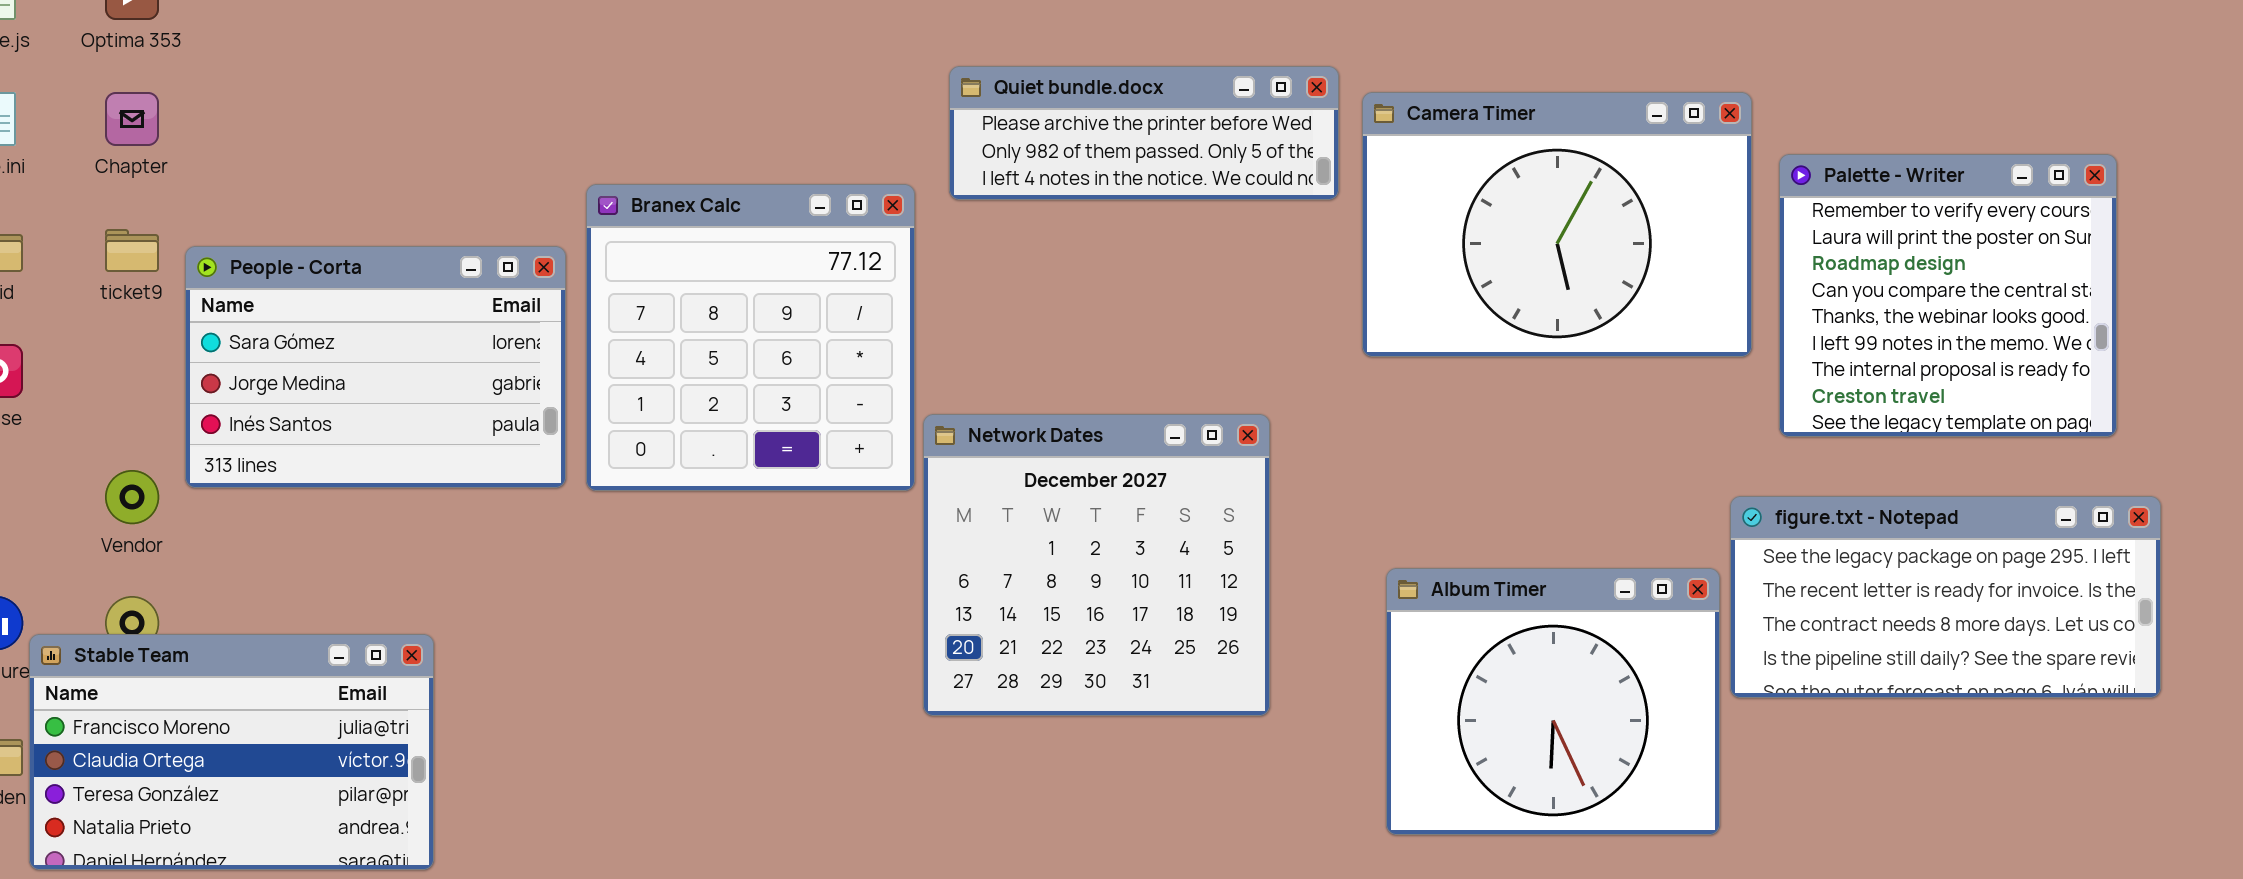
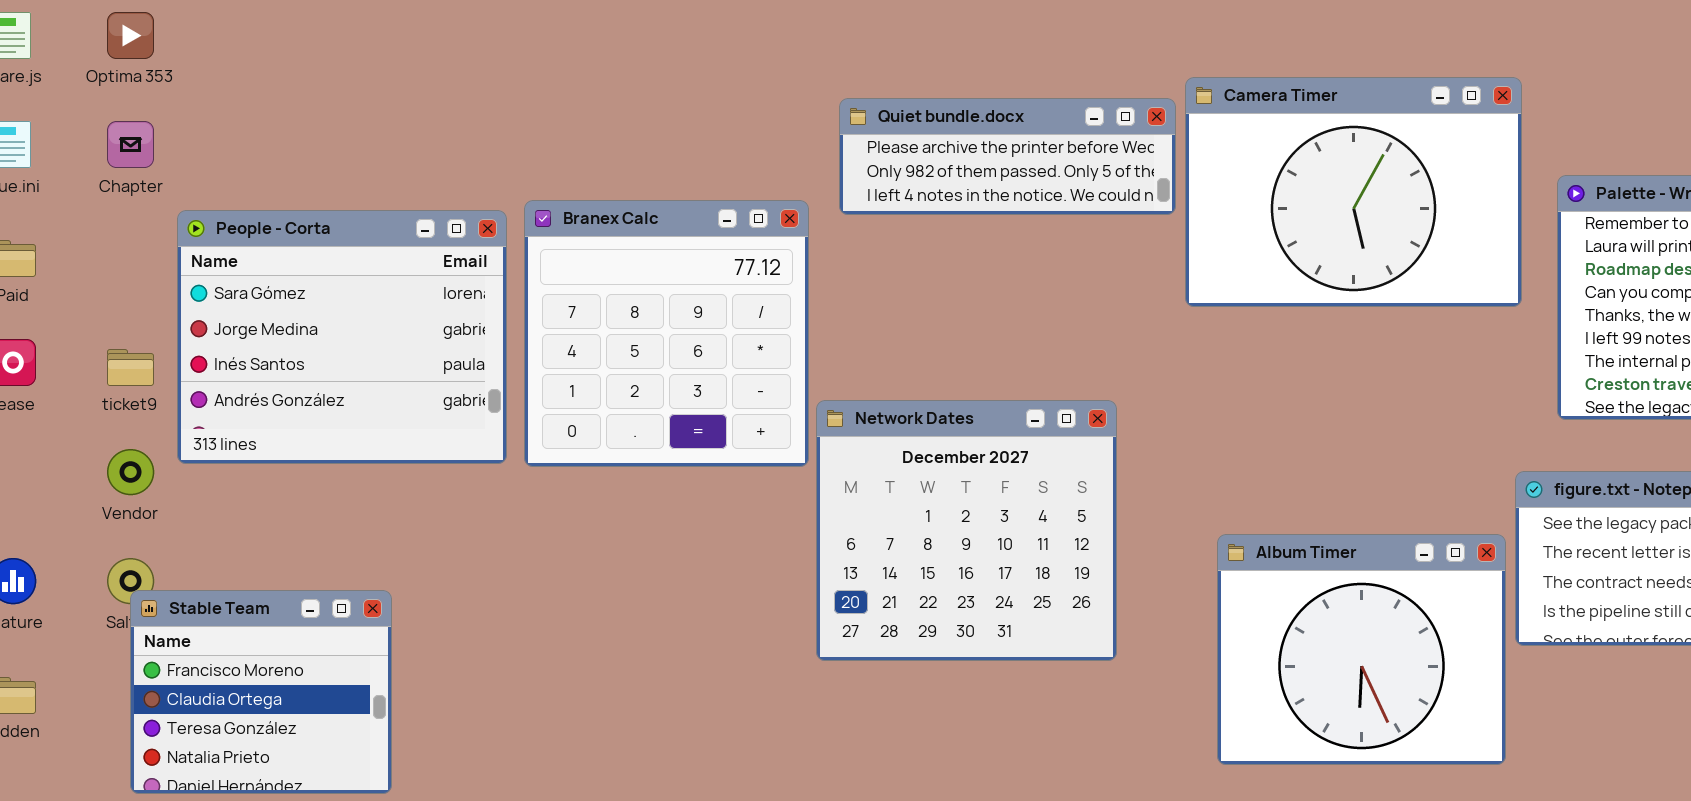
Camera Timer: [1362,92,1752,357] -> [1185,77,1522,307], moved
ticket9: [105,229,159,272] -> [107,349,154,386], moved
People - Corta: [185,246,566,488] -> [177,210,507,464], resized
Stable Team: [29,634,434,870] -> [130,590,392,794], resized

